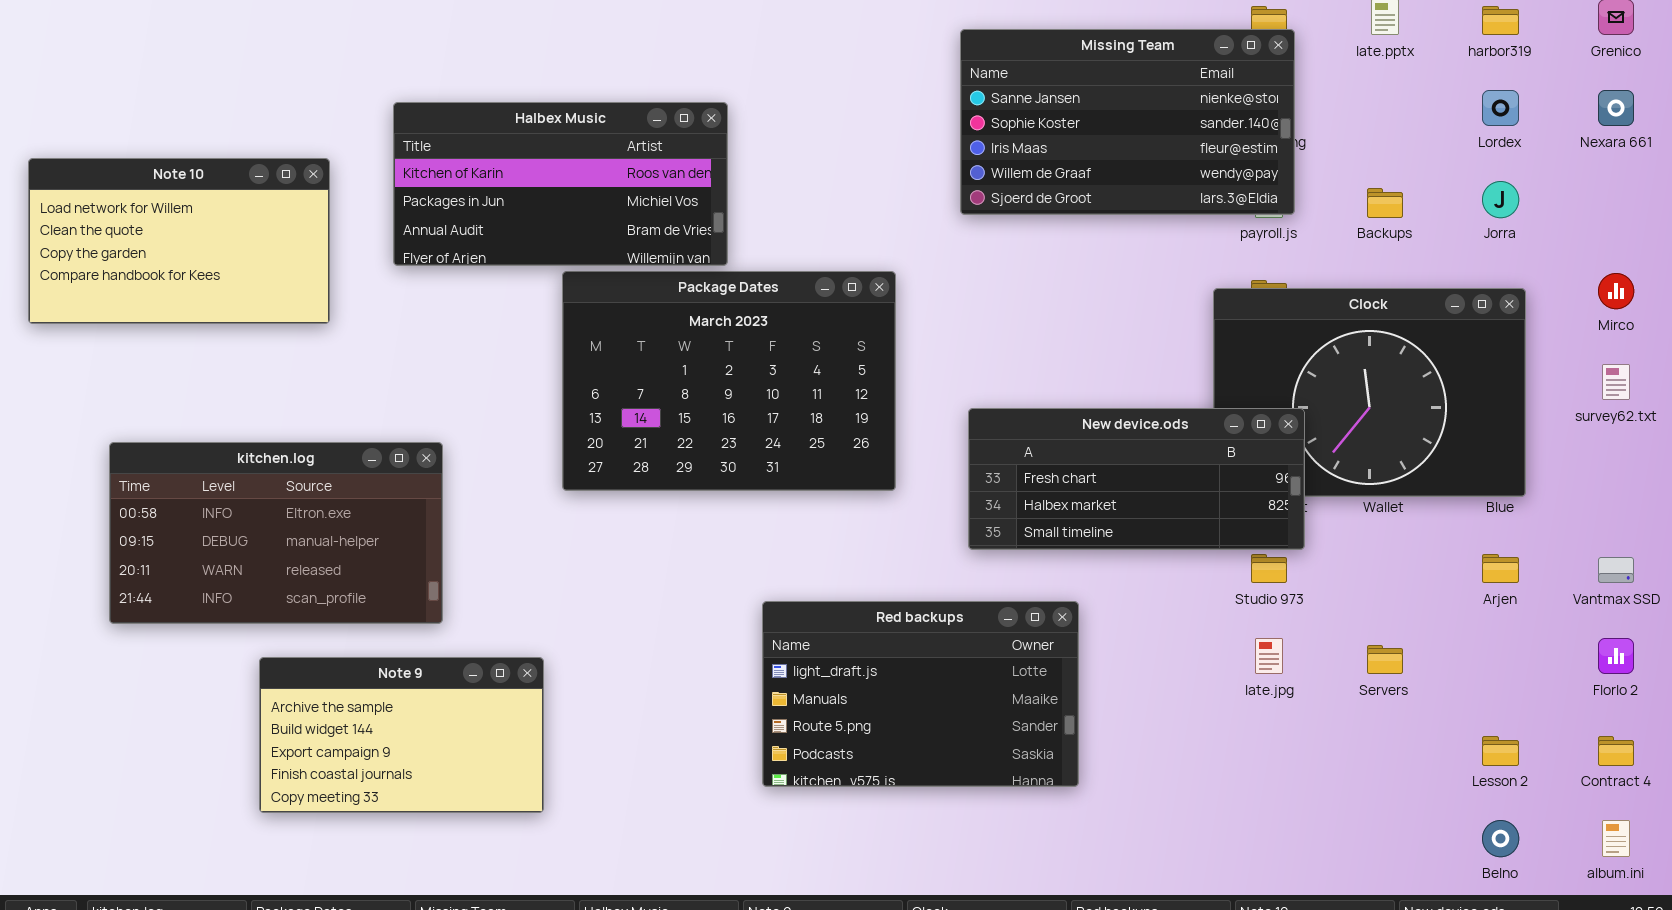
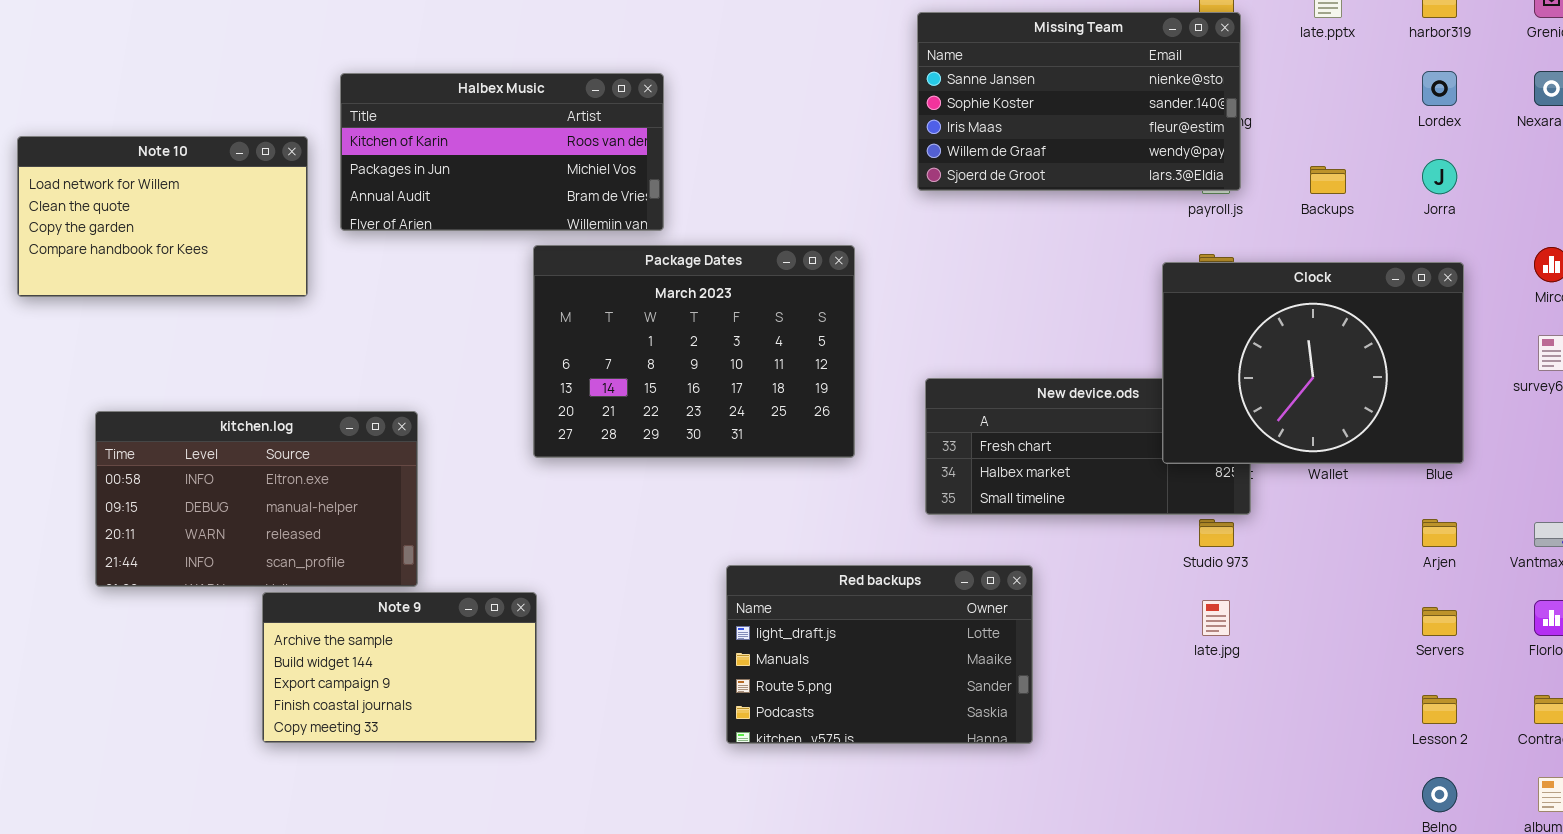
Halbex Music: [393,102,728,266] -> [340,73,664,231], moved
Clock: [1213,288,1526,497] -> [1162,262,1464,464], raised
Servers: [1367,645,1403,674] -> [1422,607,1457,636], moved
Note 9: [259,657,544,813] -> [262,592,537,743], moved

